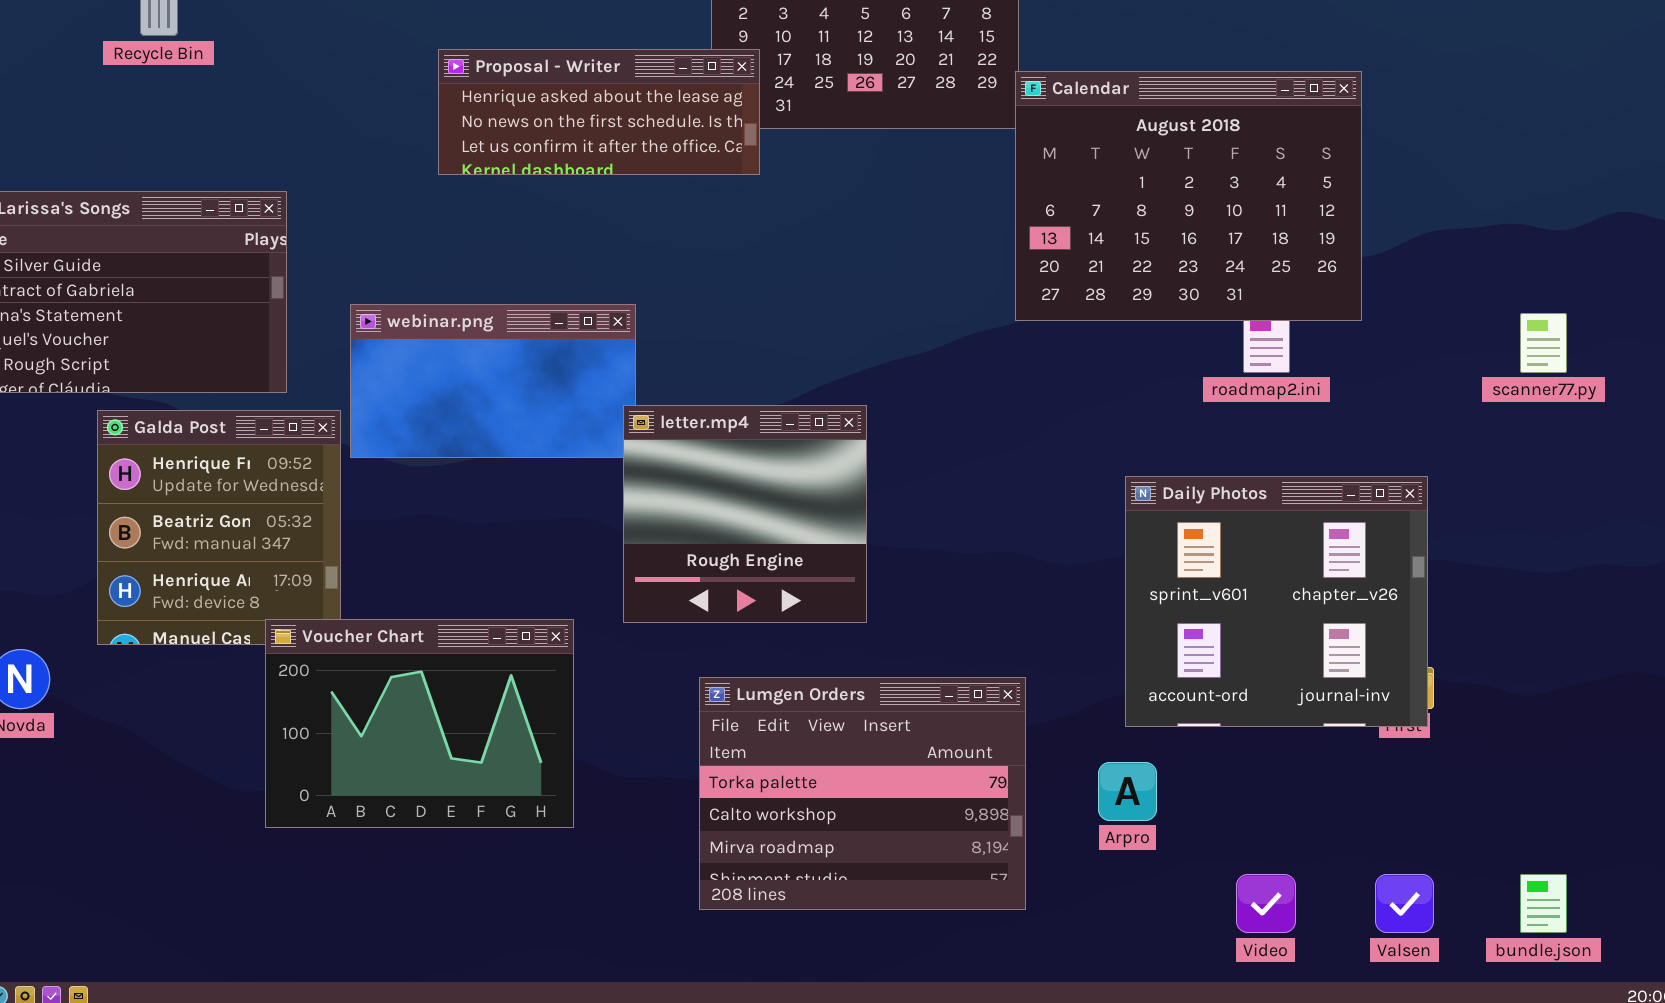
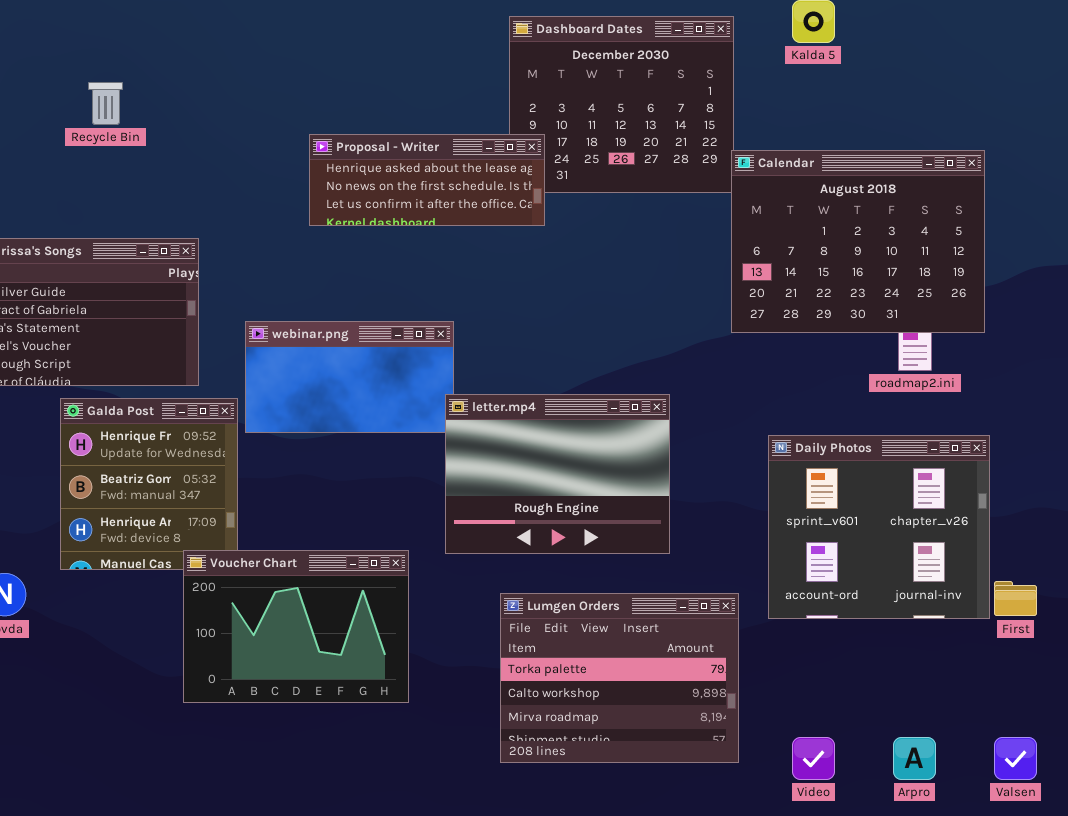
letter.mp4: [623,405,867,623] -> [445,394,670,554], resized
Daily Photos: [1125,476,1428,727] -> [768,435,990,619], moved
Arpro: [1098,762,1157,821] -> [893,737,936,780], moved
Video: [1236,874,1296,933] -> [792,737,835,780], moved

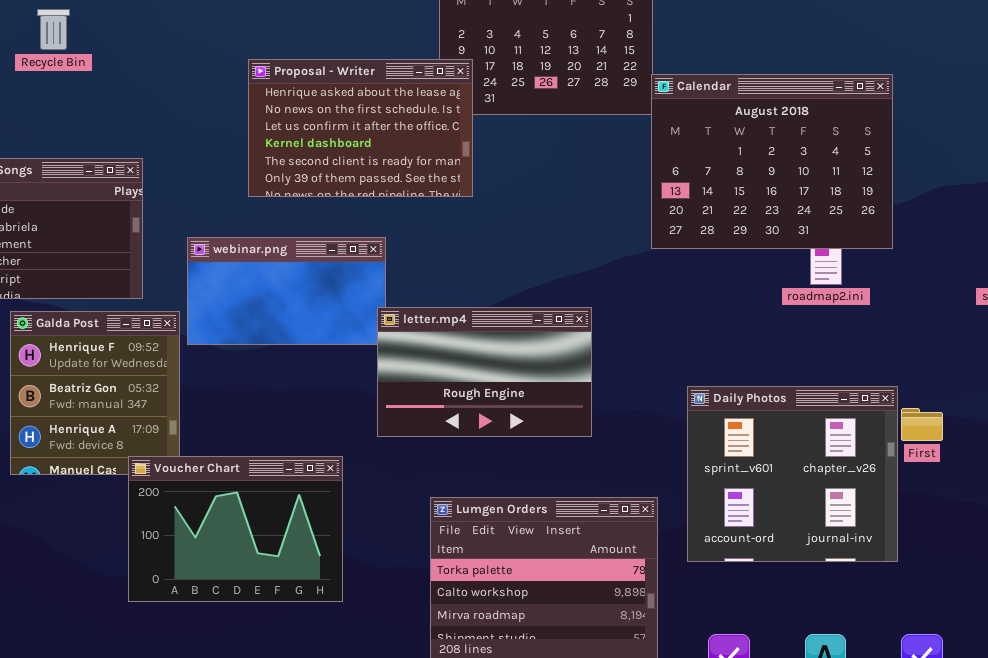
Proposal - Writer: [309,134,545,226] -> [248,59,473,197], resized
letter.mp4: [445,394,670,554] -> [377,307,592,437], resized
Daily Photos: [768,435,990,619] -> [687,386,898,562], moved
First: [994,581,1037,616] -> [901,408,943,441], moved

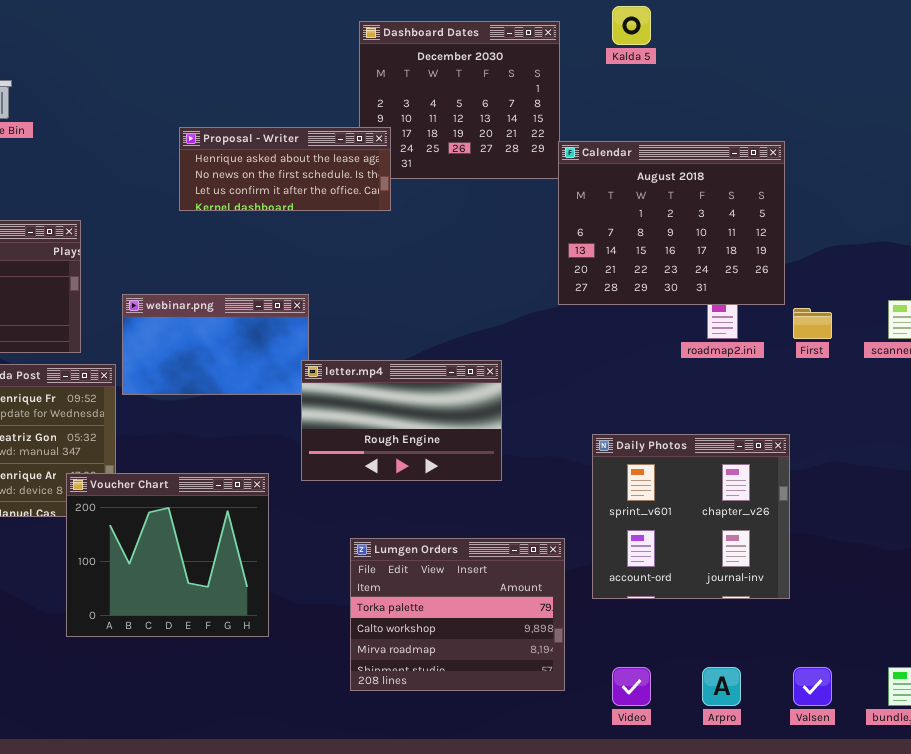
Proposal - Writer: [248,59,473,197] -> [179,127,391,211], resized
First: [901,408,943,441] -> [793,308,832,339], moved
Voucher Chart: [128,456,343,602] -> [66,473,269,637], resized

